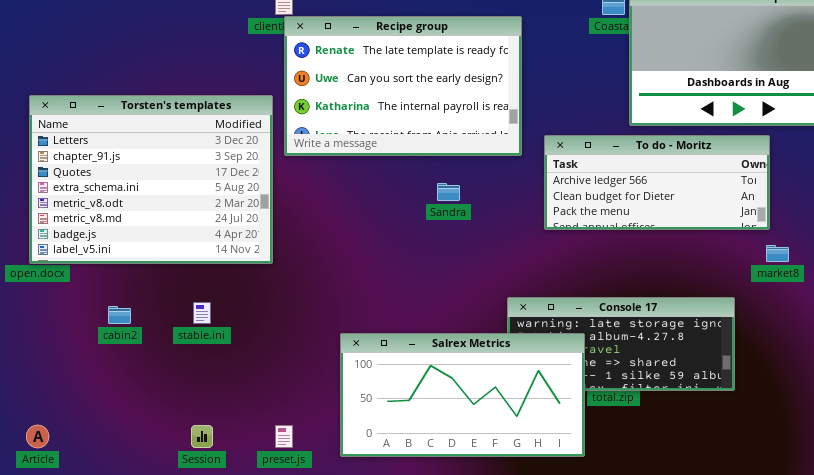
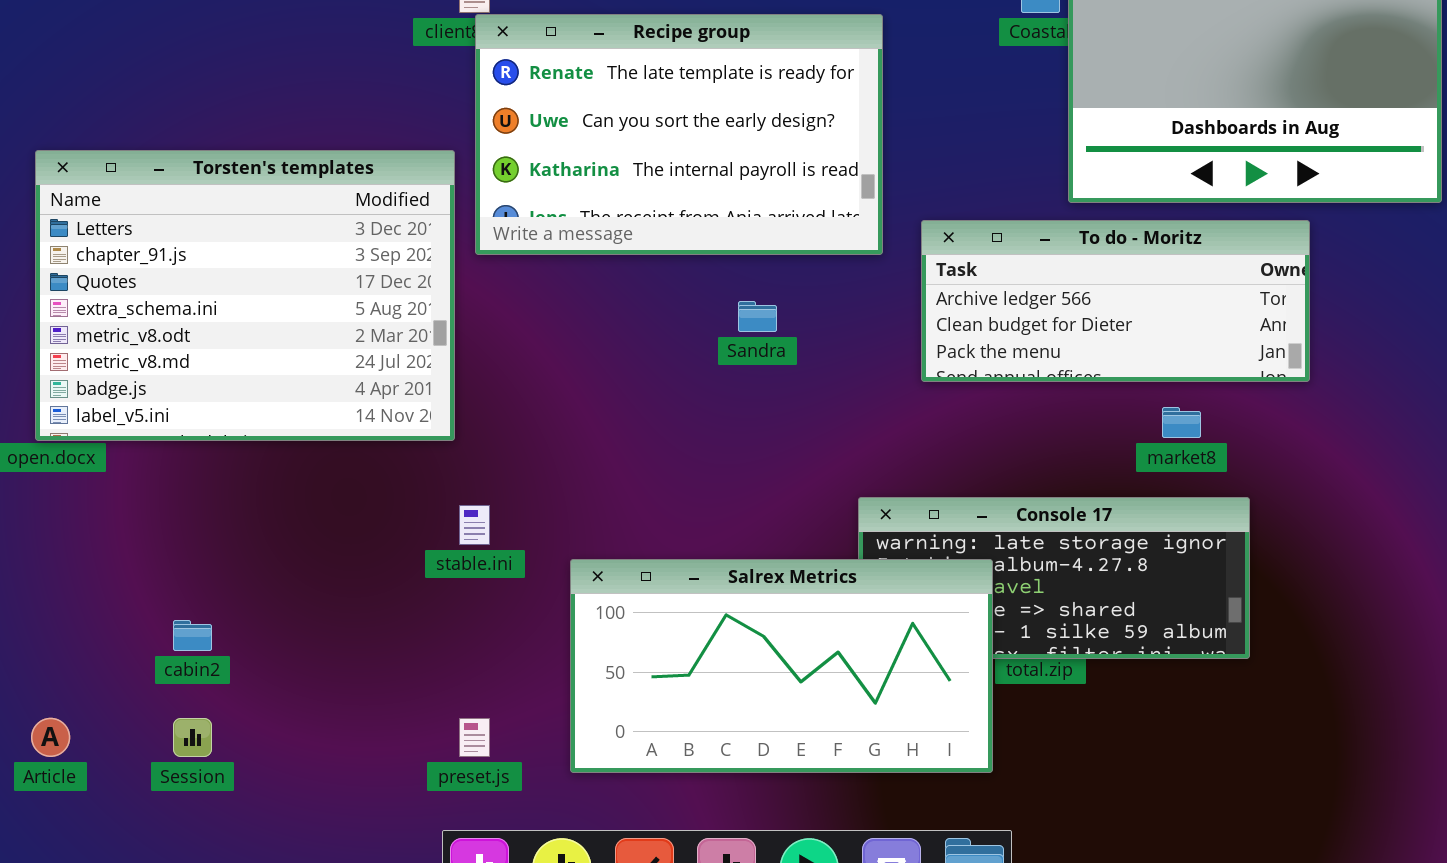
market8: [766,245,789,262] -> [1162,407,1201,438], moved
stable.ini: [193,302,211,324] -> [459,505,490,545], moved
cabin2: [108,306,131,324] -> [173,620,212,651], moved
Session: [191,425,213,448] -> [173,718,212,757], moved

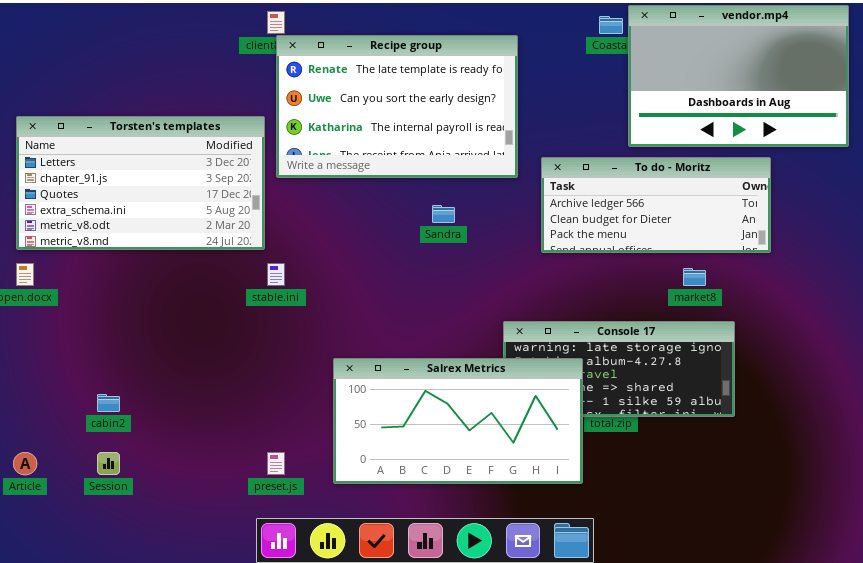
Torsten's templates: [35,150,455,441] -> [16,116,265,250], resized
stable.ini: [459,505,490,545] -> [267,263,285,286], moved

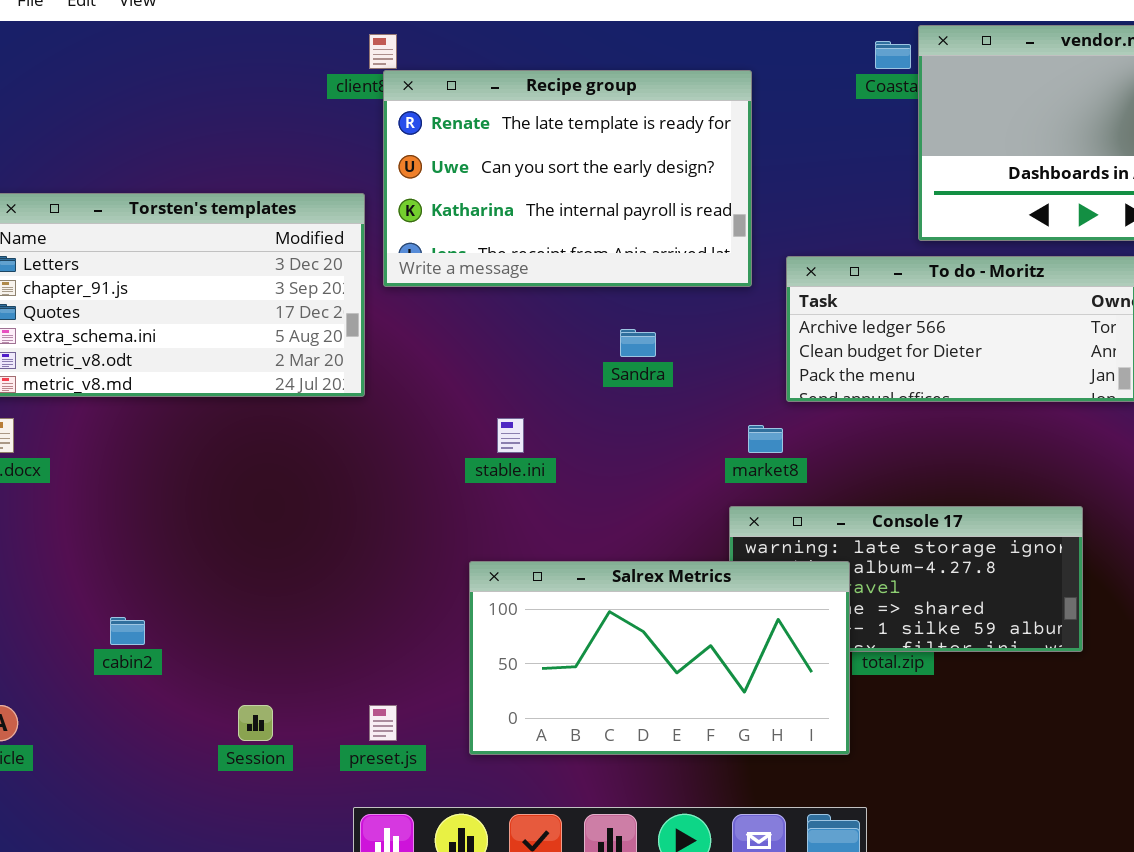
stable.ini: [267,263,285,286] -> [497,418,524,453], moved
market8: [683,268,706,286] -> [748,425,783,453], moved
Session: [97,452,120,475] -> [238,705,273,741], moved

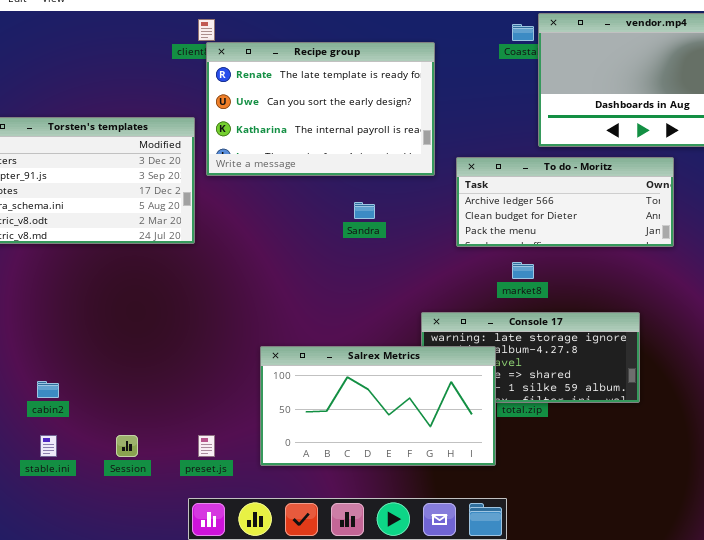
stable.ini: [497,418,524,453] -> [40,435,57,457], moved
market8: [748,425,783,453] -> [512,262,534,279], moved

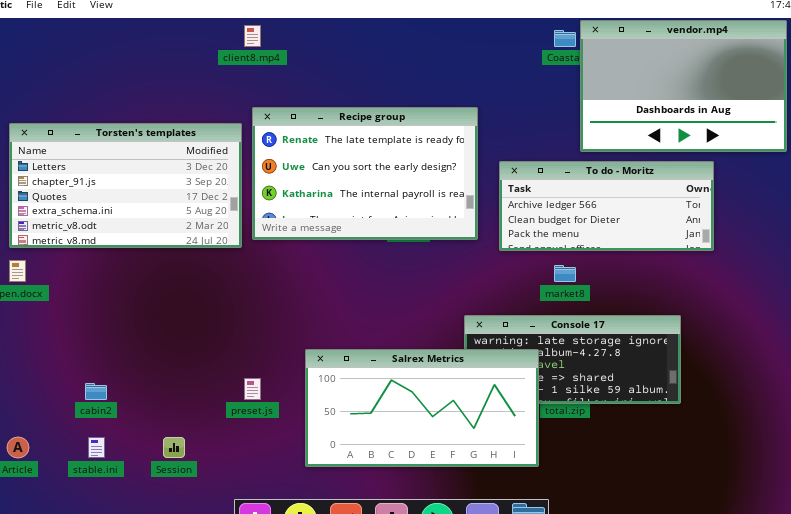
Recipe group: [206,42,435,176] -> [252,107,478,240], moved
preset.js: [198,435,215,457] -> [244,378,261,400], moved

